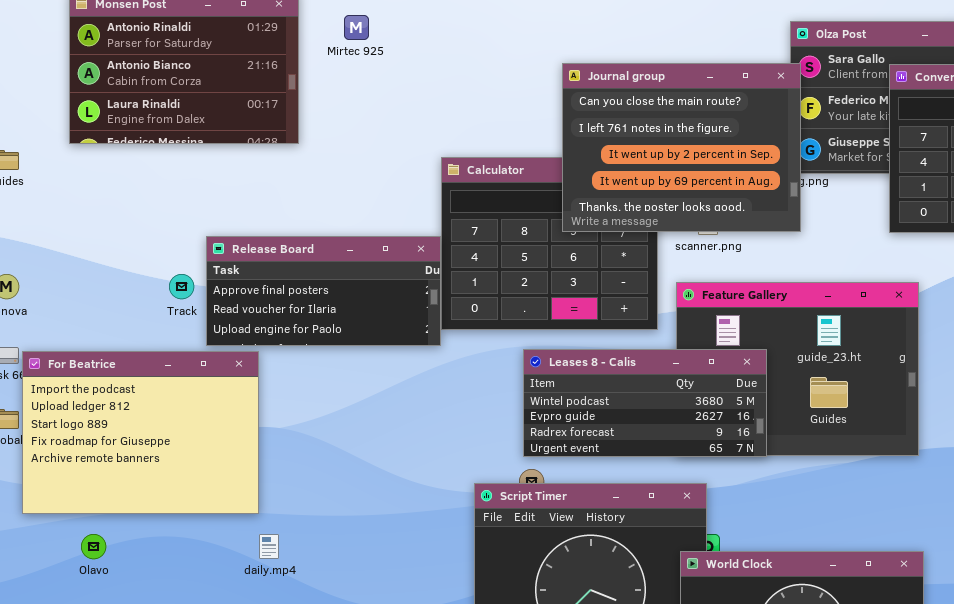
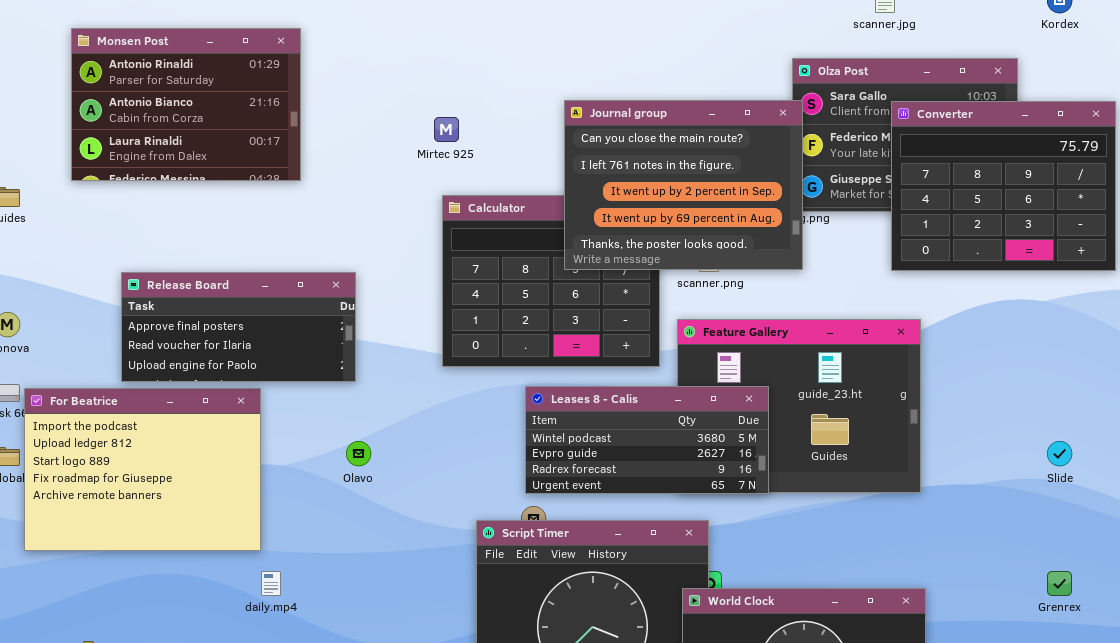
Mirtec 925: [344,15,369,40] -> [434,117,459,142], moved
Release Board: [206,236,441,346] -> [121,272,356,382], moved
Olavo: [81,534,106,559] -> [346,441,371,466], moved

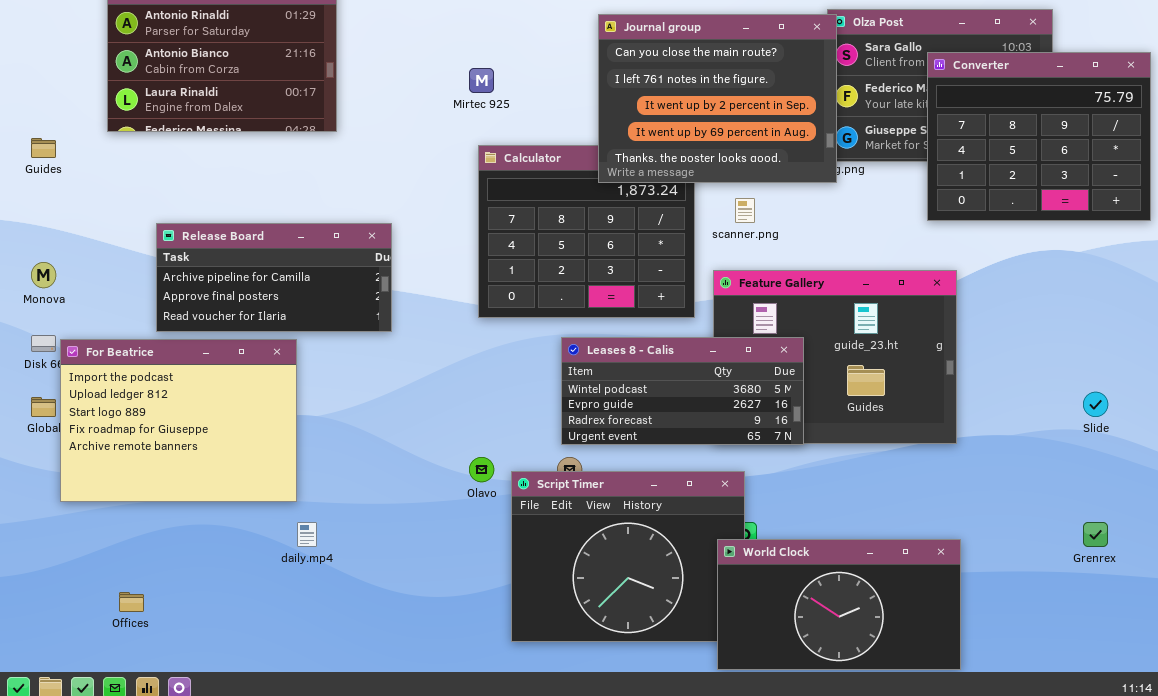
Journal group: [564,100,803,270] -> [598,14,837,183], moved
Release Board: [121,272,356,382] -> [156,223,392,332], scrolled up 1 row
Olavo: [346,441,371,466] -> [469,457,494,482], moved

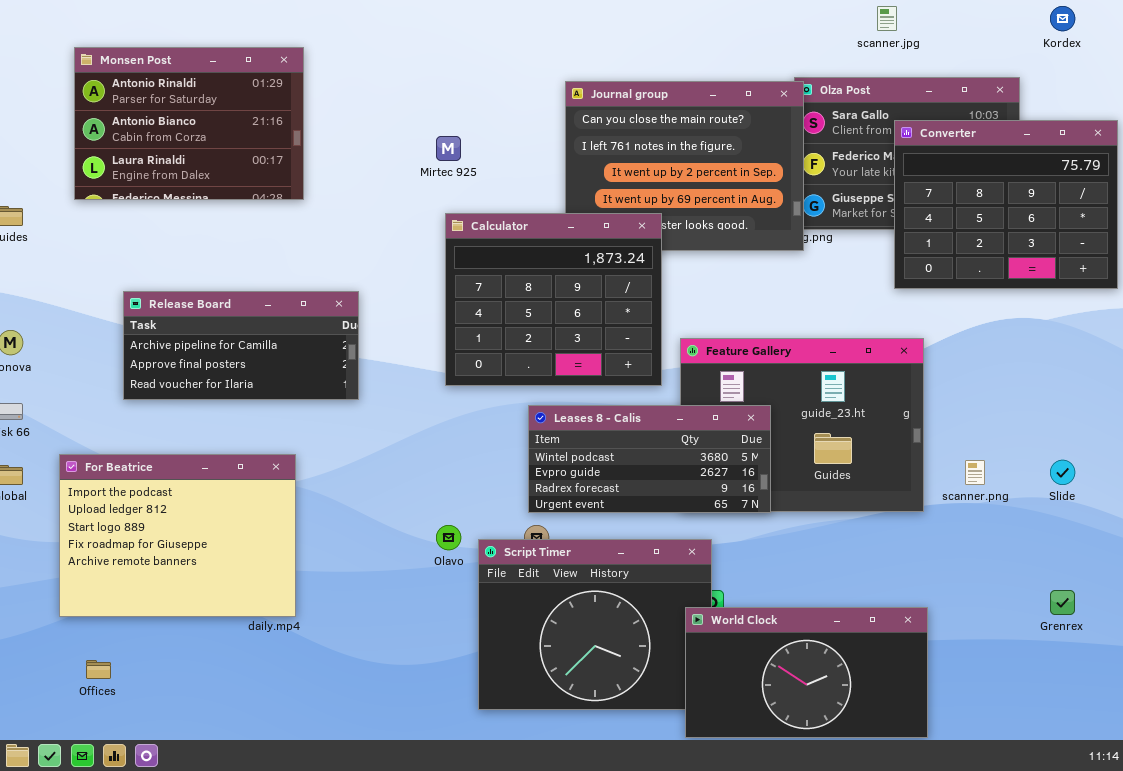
Calculator: [478,145,695,318] -> [445,213,662,386], raised
scanner.png: [735,198,755,223] -> [965,460,985,485], moved
For Beatrice: [60,339,297,502] -> [59,454,296,617], moved

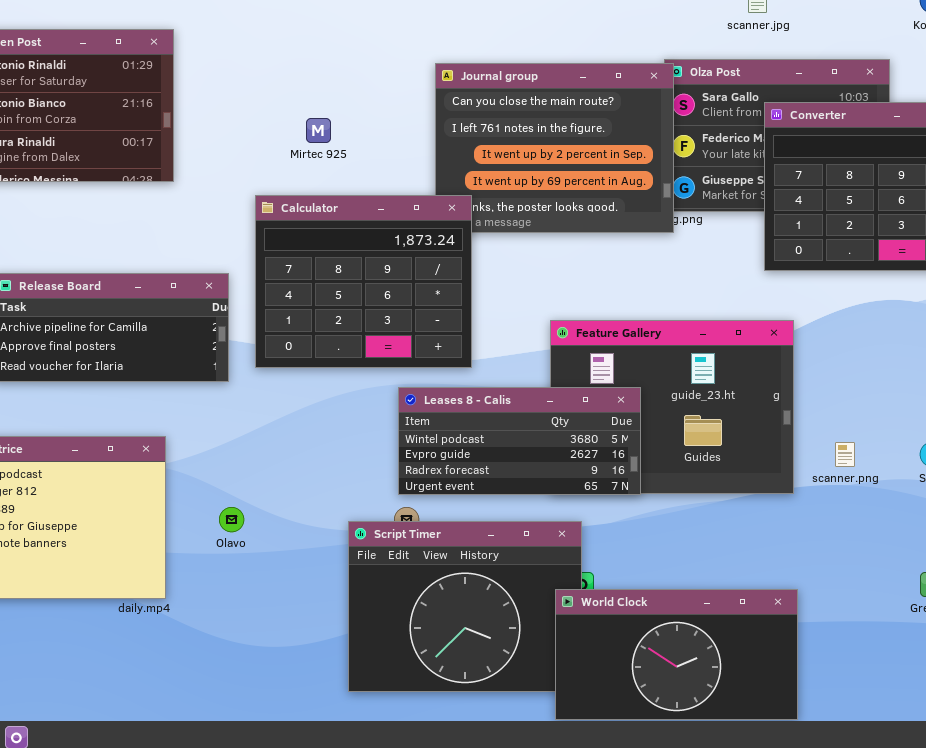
Calculator: [445,213,662,386] -> [255,195,472,368], moved
Olavo: [436,525,461,550] -> [219,507,244,532], moved

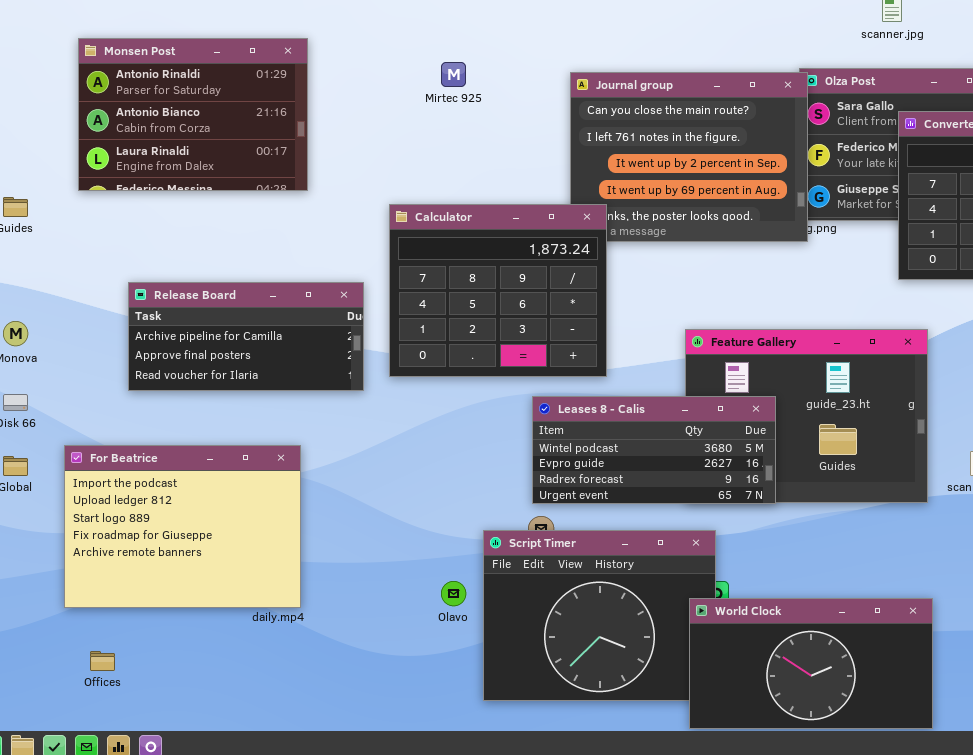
Mirtec 925: [306,118,331,143] -> [441,62,466,87], moved
Olavo: [219,507,244,532] -> [441,581,466,606], moved

